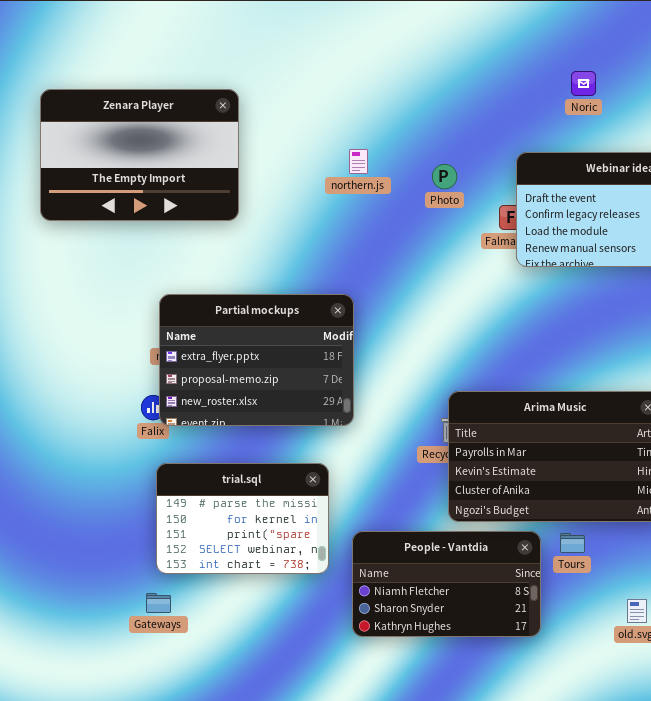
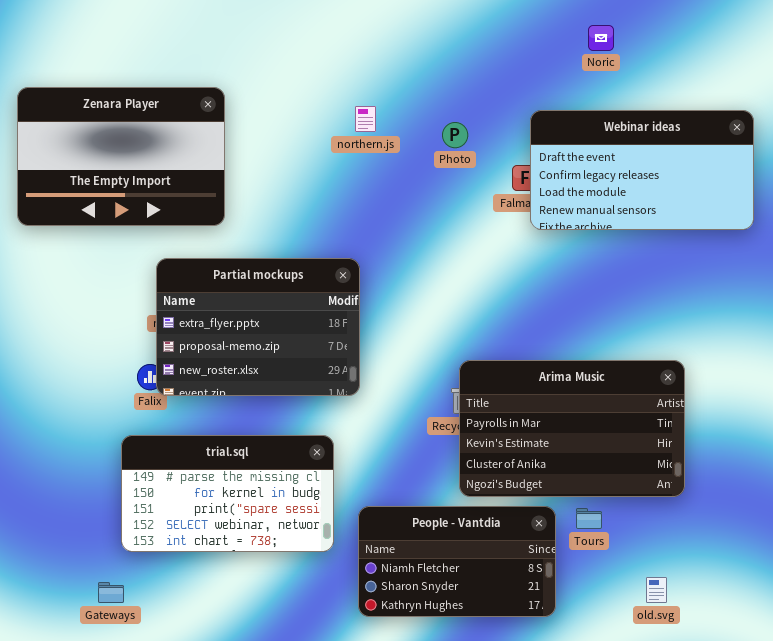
Zenara Player: [40,89,239,221] -> [17,87,225,226], moved
trial.sql: [156,463,329,574] -> [121,435,334,552], resized
Gateways: [146,593,171,613] -> [98,582,124,603], moved

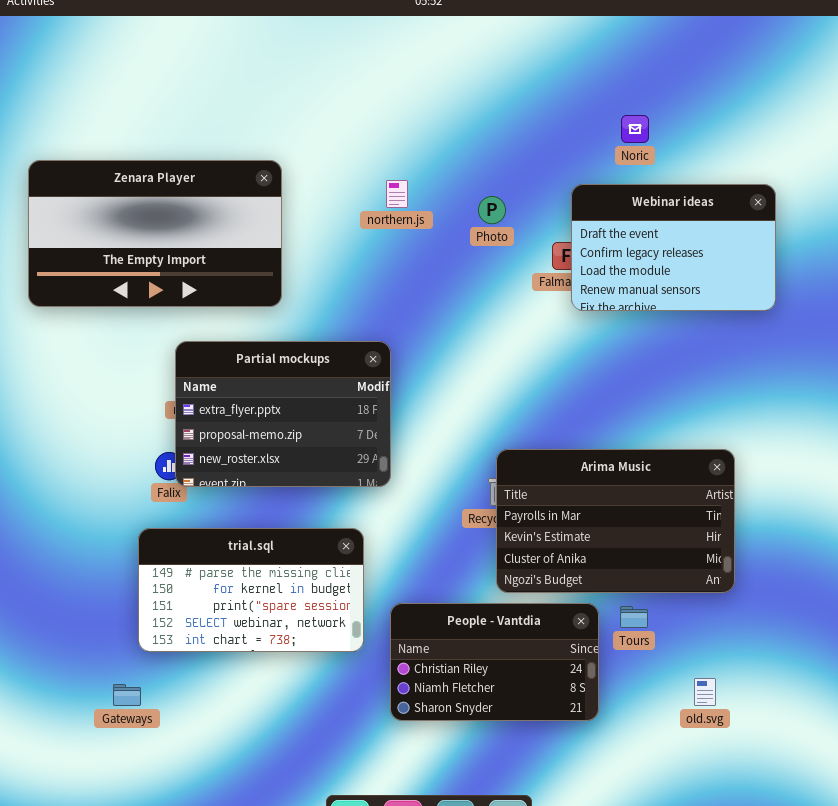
Noric: [588,25,614,51] -> [621,115,649,143], moved
Zenara Player: [17,87,225,226] -> [28,160,282,307], resized
Webinar ideas: [530,110,754,230] -> [571,184,776,311], resized
People - Vantdia: [358,506,556,617] -> [390,603,599,721], scrolled up 1 row

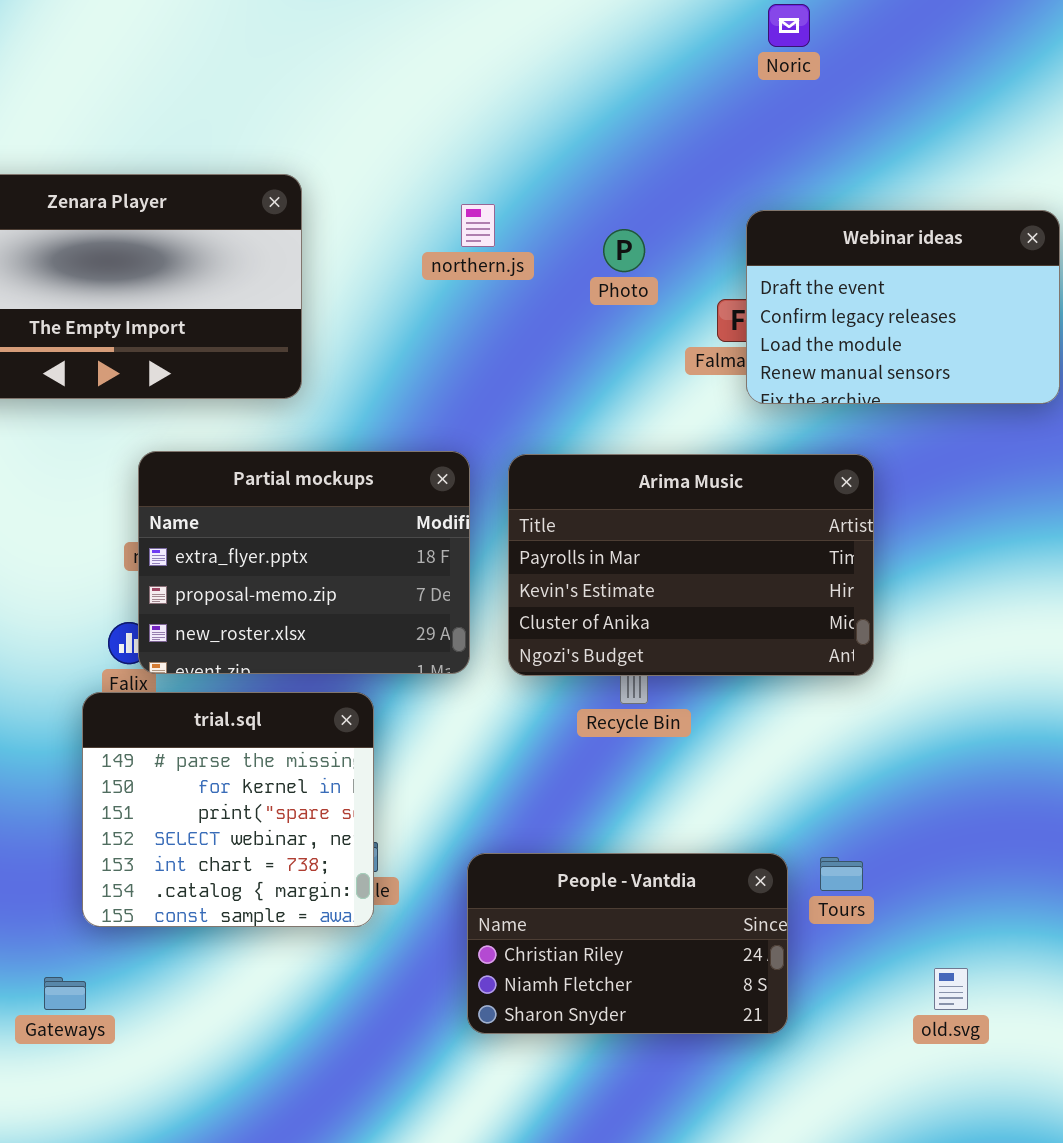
Noric: [621,115,649,143] -> [768,4,810,47], moved
Arima Music: [496,449,735,593] -> [508,454,874,676], moved
trial.sql: [138,528,364,652] -> [82,692,374,927], resized

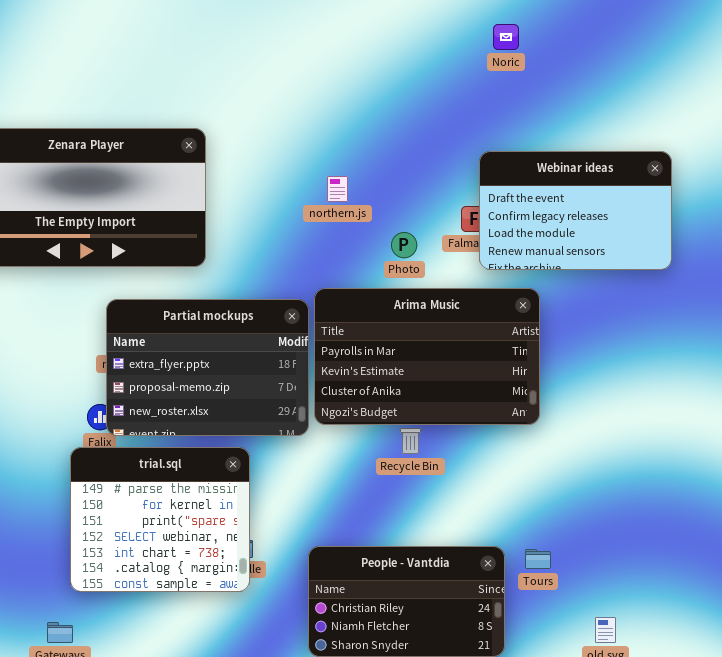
northern.js: [461,204,495,247] -> [327,176,348,202], moved
Photo: [603,229,645,272] -> [391,232,417,258], moved
Arima Music: [508,454,874,676] -> [314,288,540,425], moved

